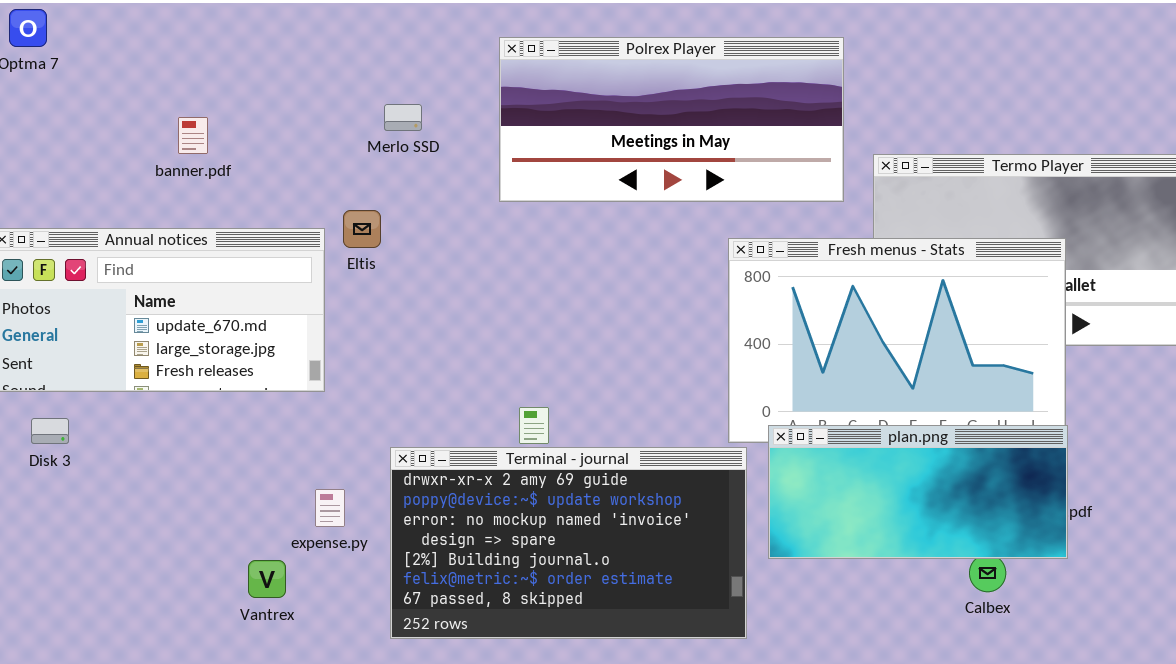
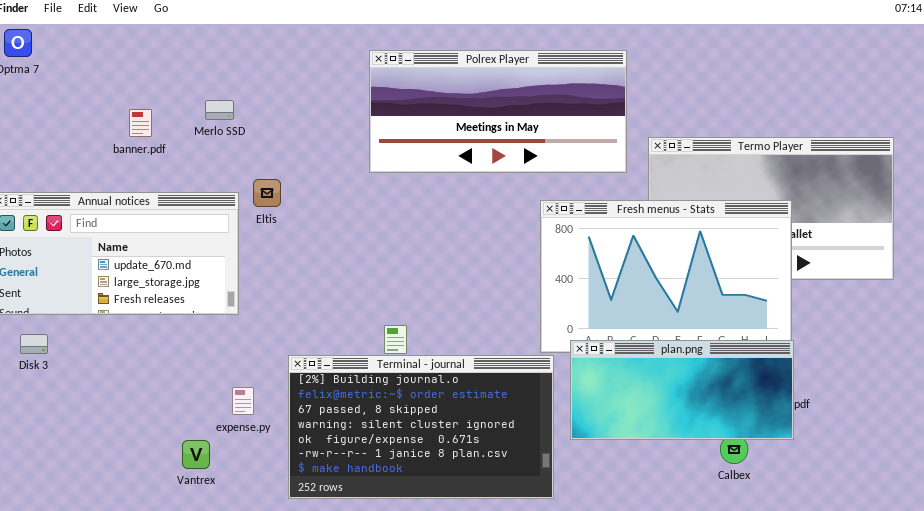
Merlo SSD: [384,104,422,131] -> [205,100,234,120], moved
Terminal - journal: [390,447,747,639] -> [288,355,554,499], scrolled down 4 rows

